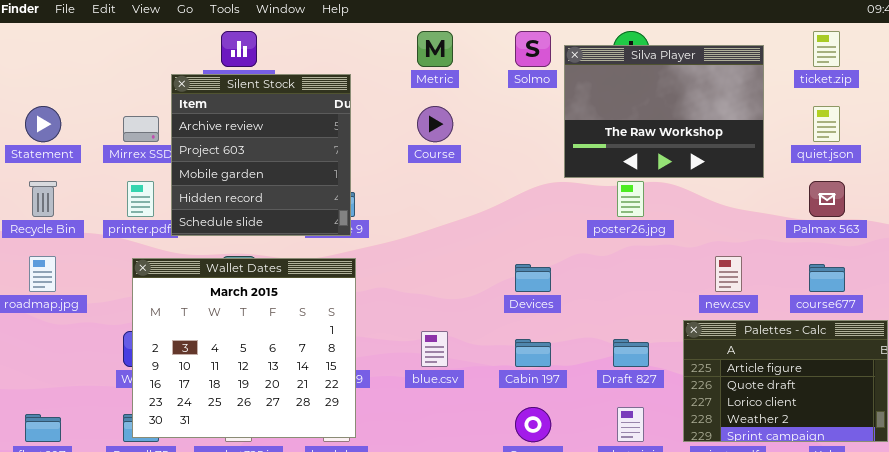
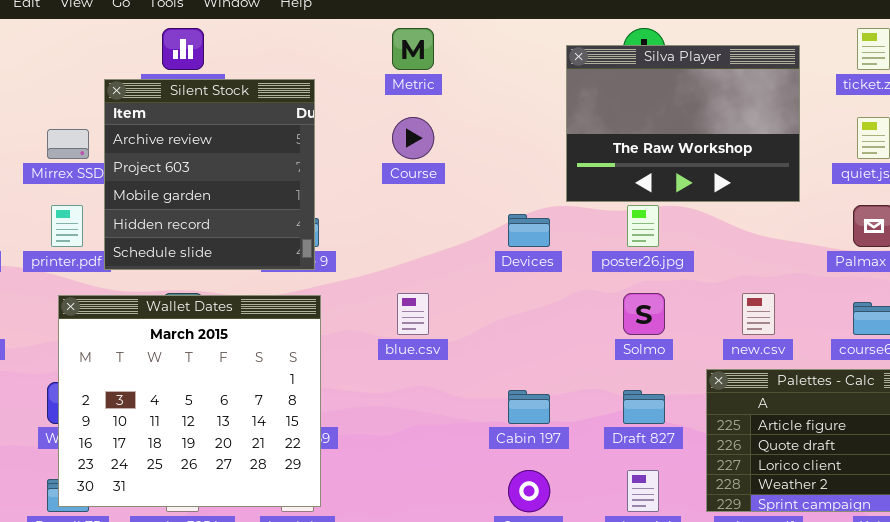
Solmo: [515,31,551,67] -> [623,293,665,335], moved
Devices: [515,264,551,292] -> [508,214,550,247], moved
blue.csv: [421,331,448,367] -> [397,293,429,335], moved

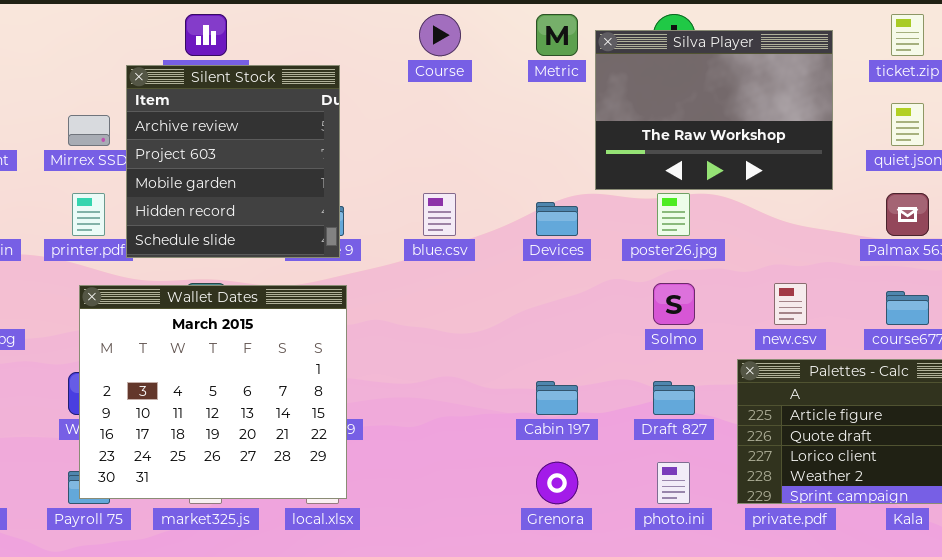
Metric: [392,28,434,70] -> [536,14,578,56], moved
Course: [392,117,434,159] -> [419,14,461,56], moved
blue.csv: [397,293,429,335] -> [423,193,456,236], moved

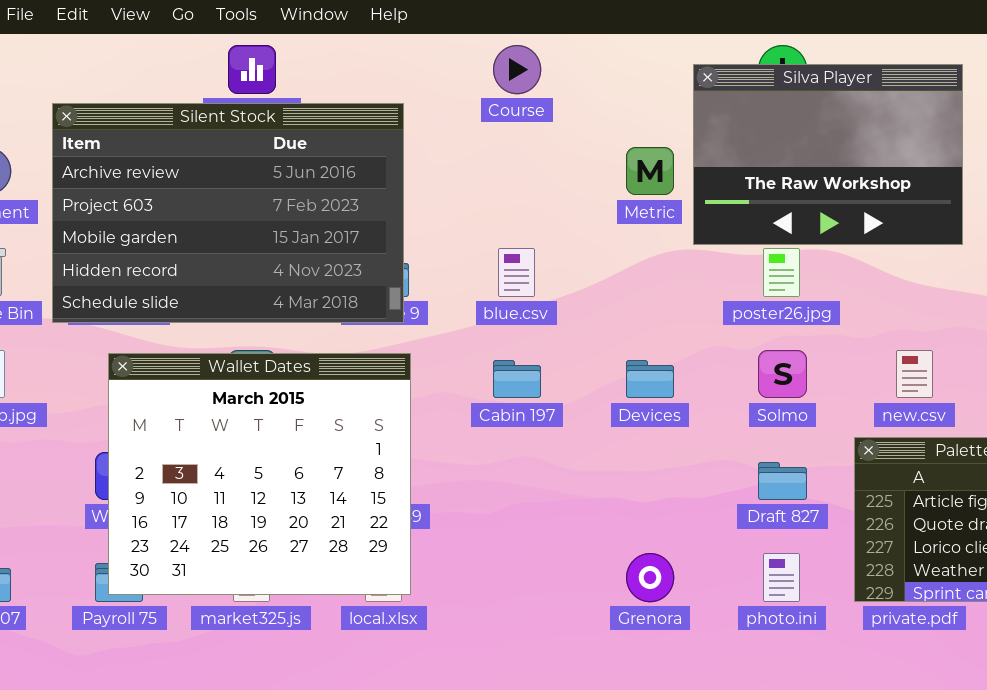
Metric: [536,14,578,56] -> [626,147,674,195], moved
Silent Stock: [126,65,340,258] -> [52,103,404,323], resized
Devices: [536,202,578,236] -> [626,360,674,398], moved
Cabin 197: [536,381,578,415] -> [493,360,541,398], moved

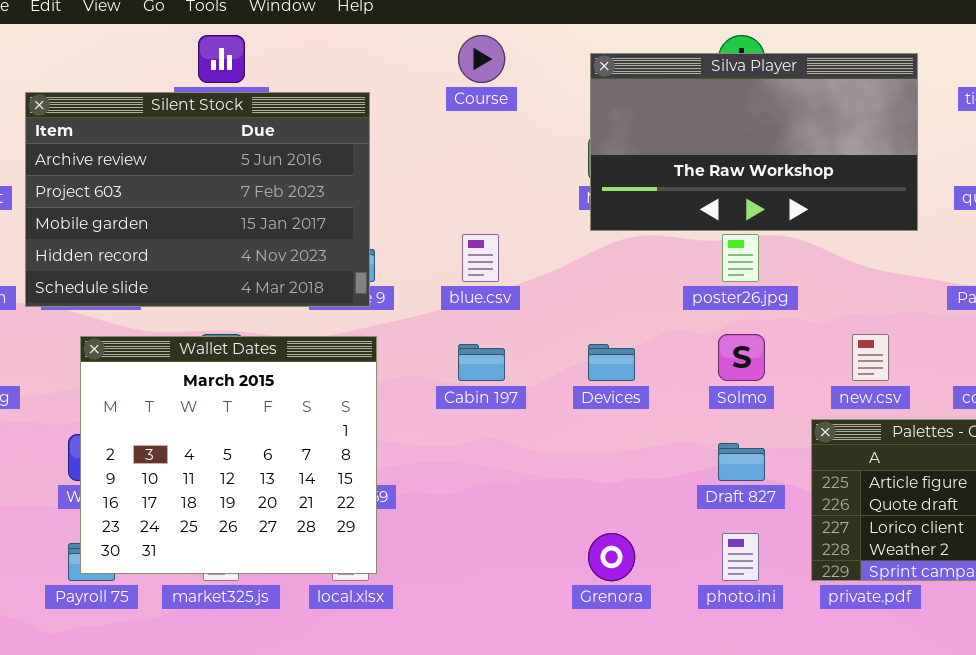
Silva Player: [693,64,963,245] -> [590,53,918,231], resized

